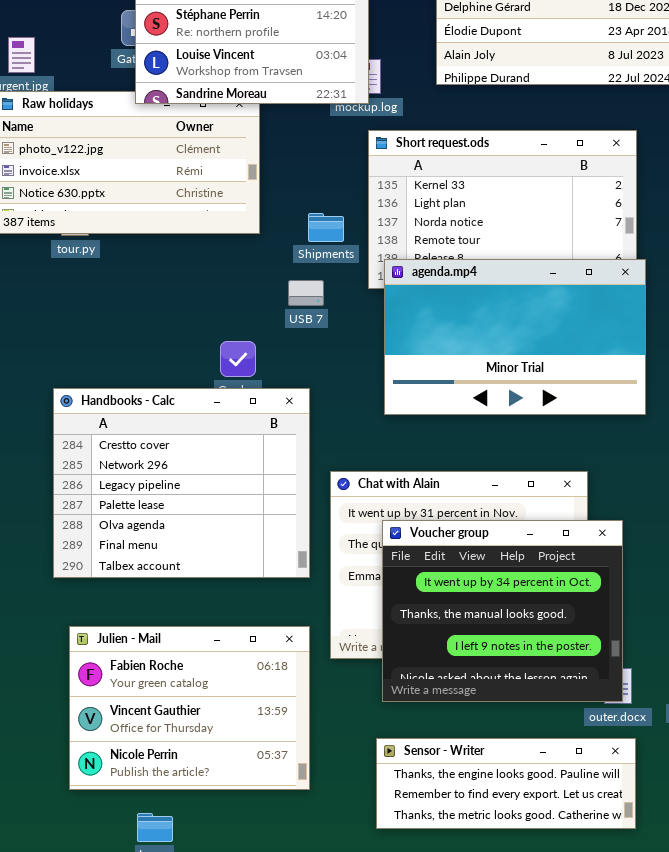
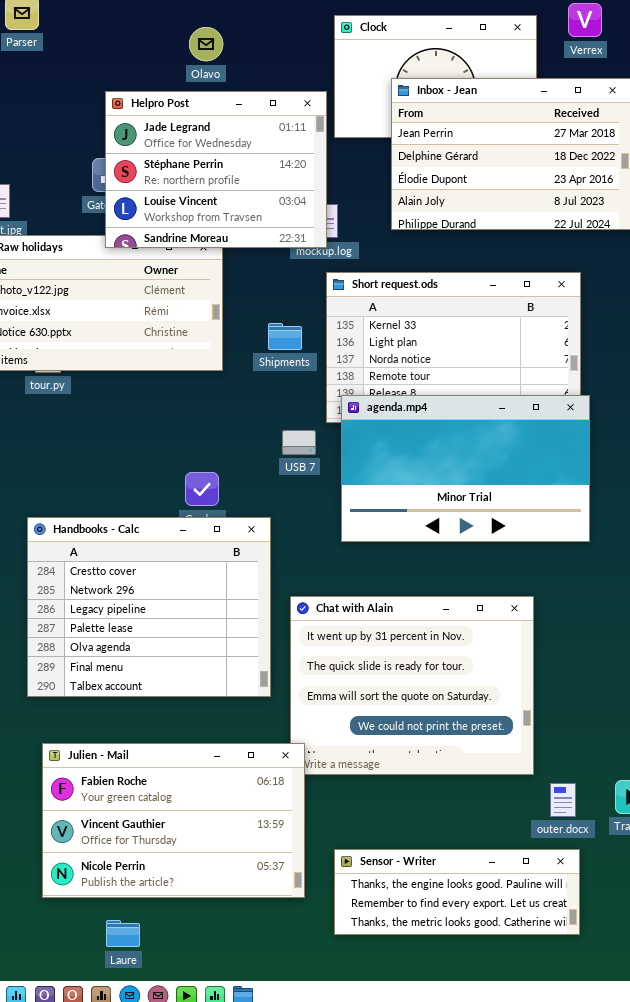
Shipments: [308,213,344,242] -> [268,323,302,350], moved
USB 7: [288,280,324,306] -> [282,430,316,455], moved
Voucher group: [382,520,623,702] -> none, closed
Julien - Mail: [69,626,310,790] -> [42,743,305,898], resized

